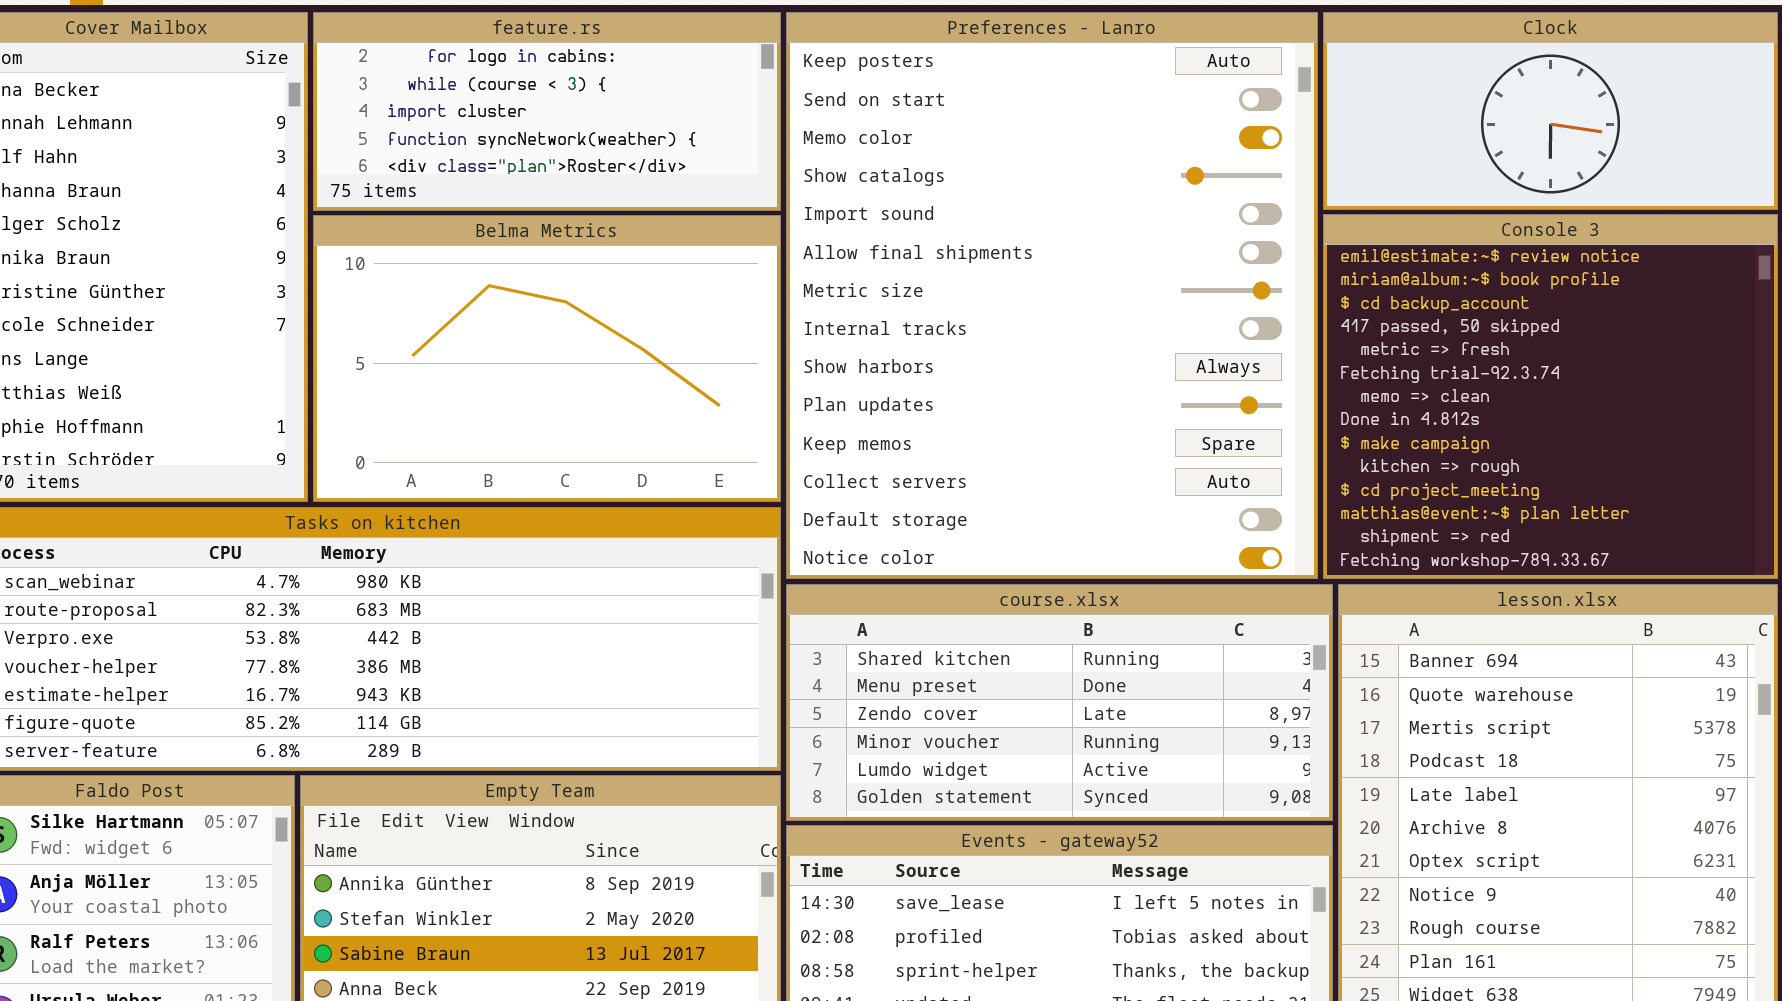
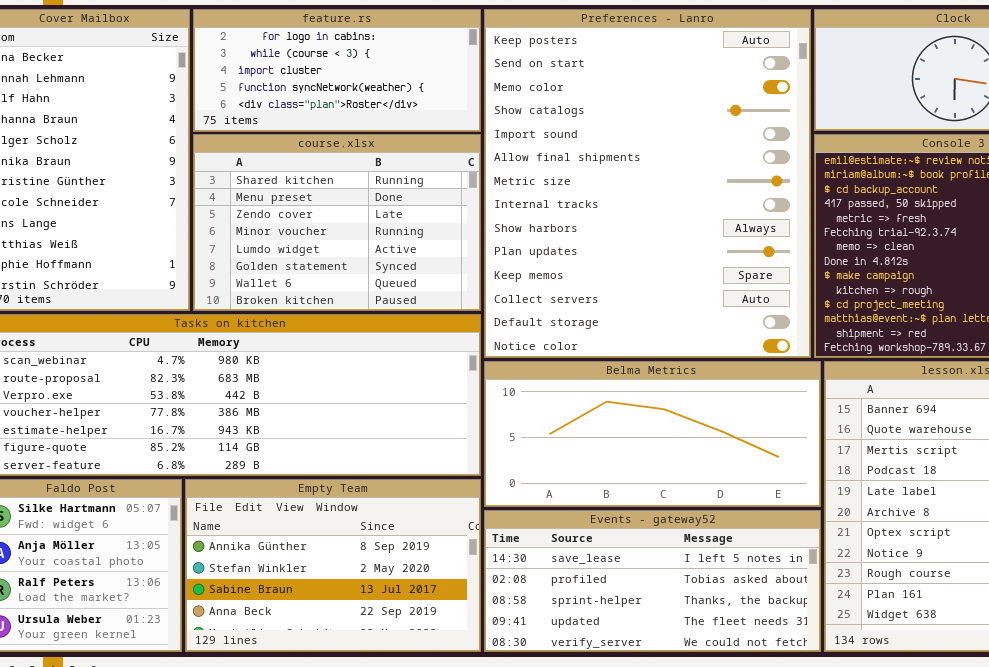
Belma Metrics: [313,215,781,502] -> [484,361,821,507], moved, resized
course.xlsx: [786,584,1333,821] -> [193,134,481,311], moved, resized

